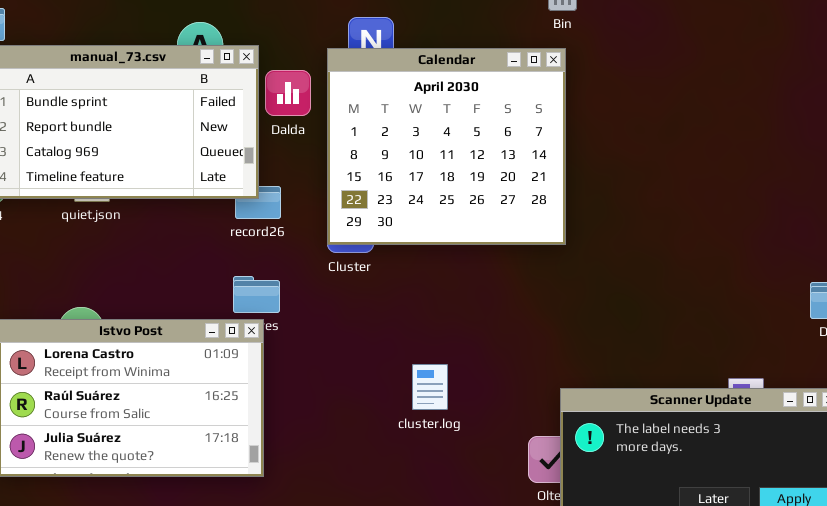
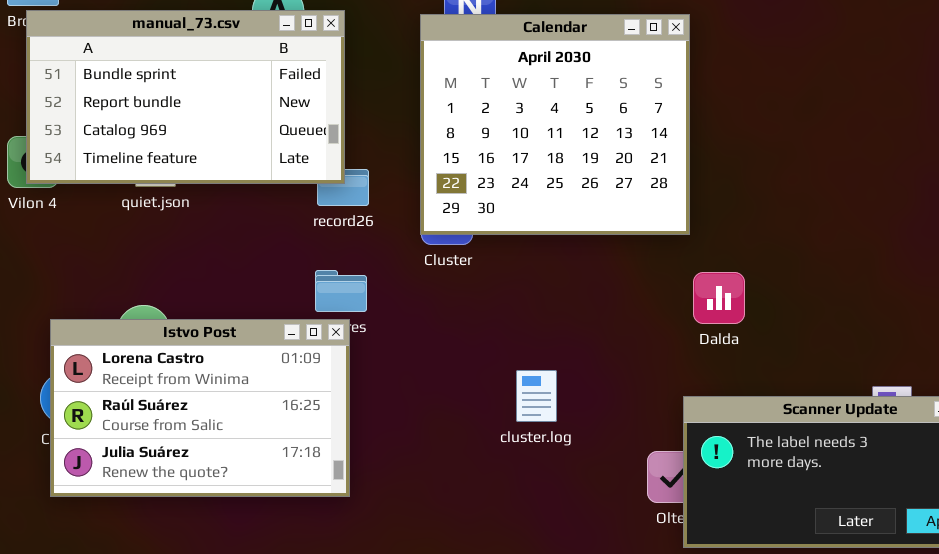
Dalda: [265,70,311,116] -> [693,272,745,324], moved

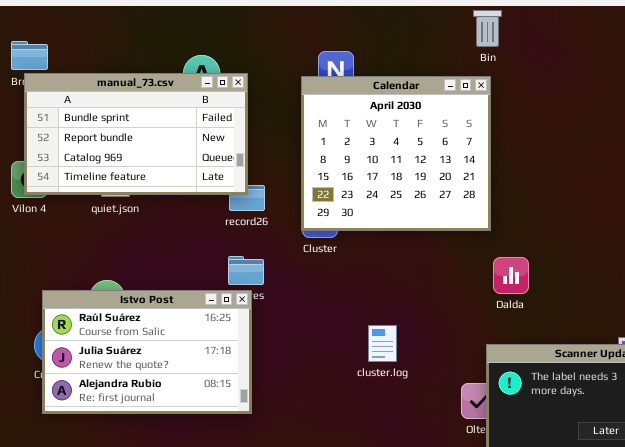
Istvo Post: [50,319,350,497] -> [42,290,252,414], scrolled down 1 row

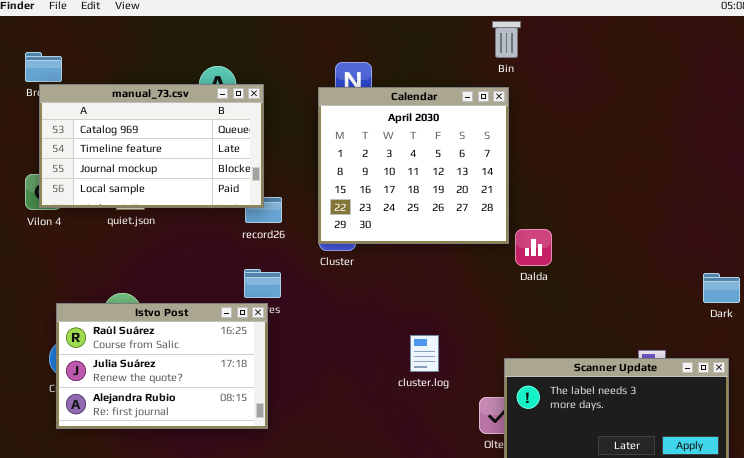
manual_73.csv: [24,73,248,195] -> [39,84,264,208], scrolled down 2 rows
Dalda: [493,257,529,294] -> [515,229,552,266], moved
cluster.log: [368,325,397,362] -> [410,335,439,372], moved

